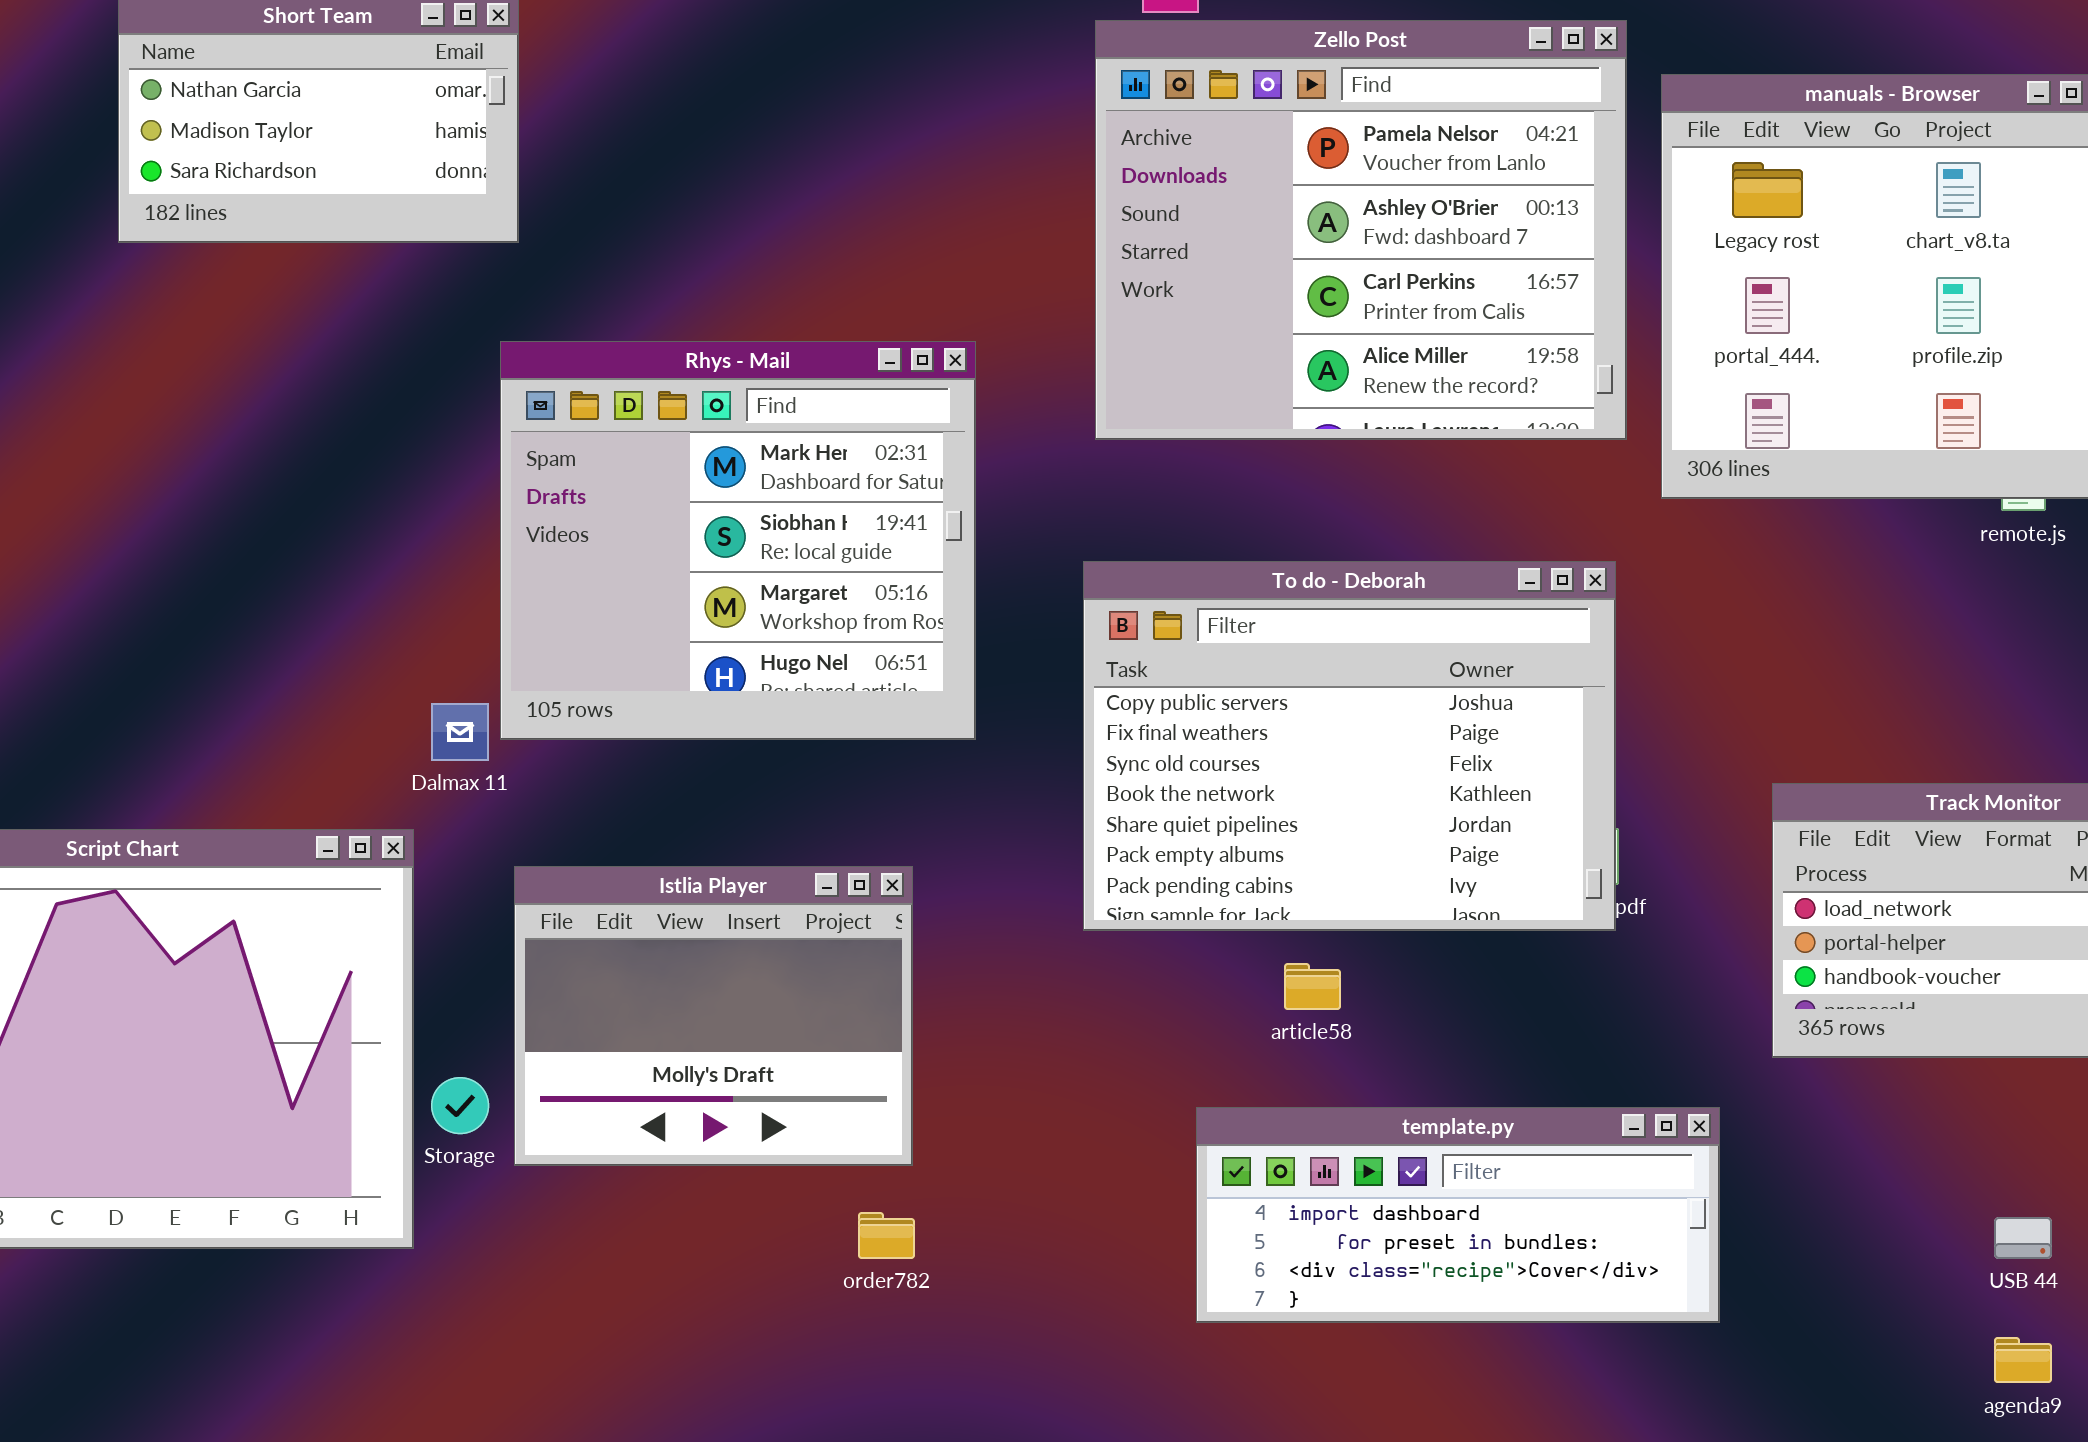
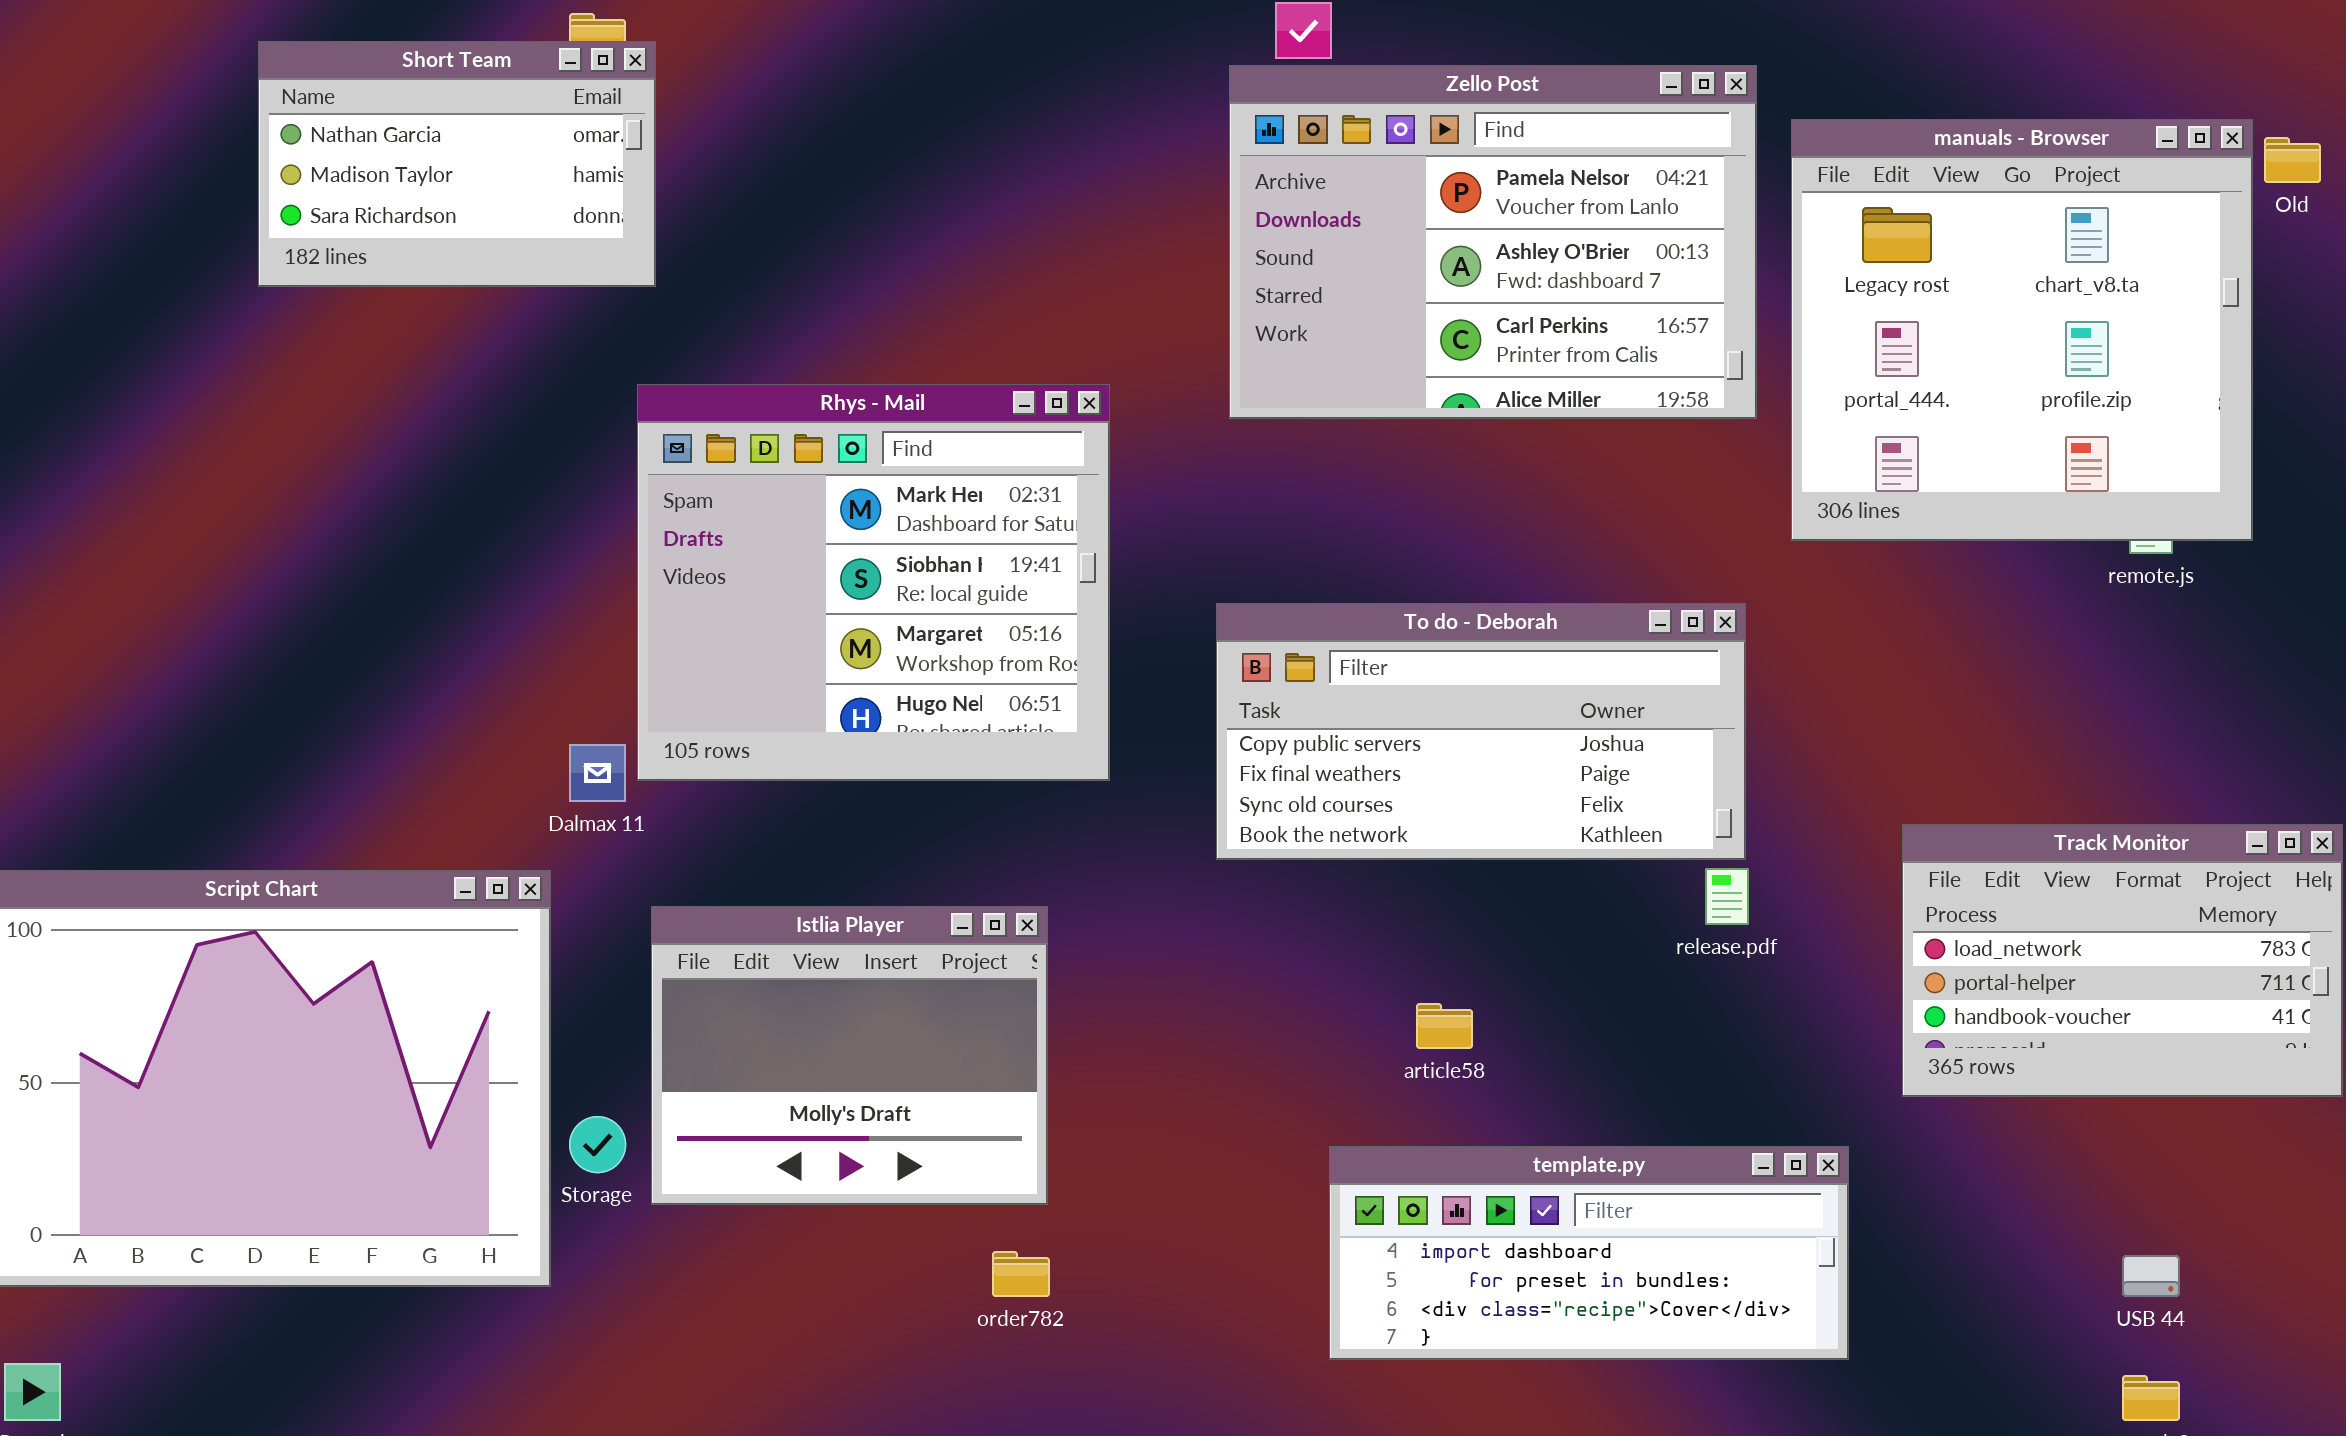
Zello Post: [1095,20,1627,440] -> [1229,65,1757,419], resized
To do - Deborah: [1083,561,1616,931] -> [1216,603,1746,860], resized

